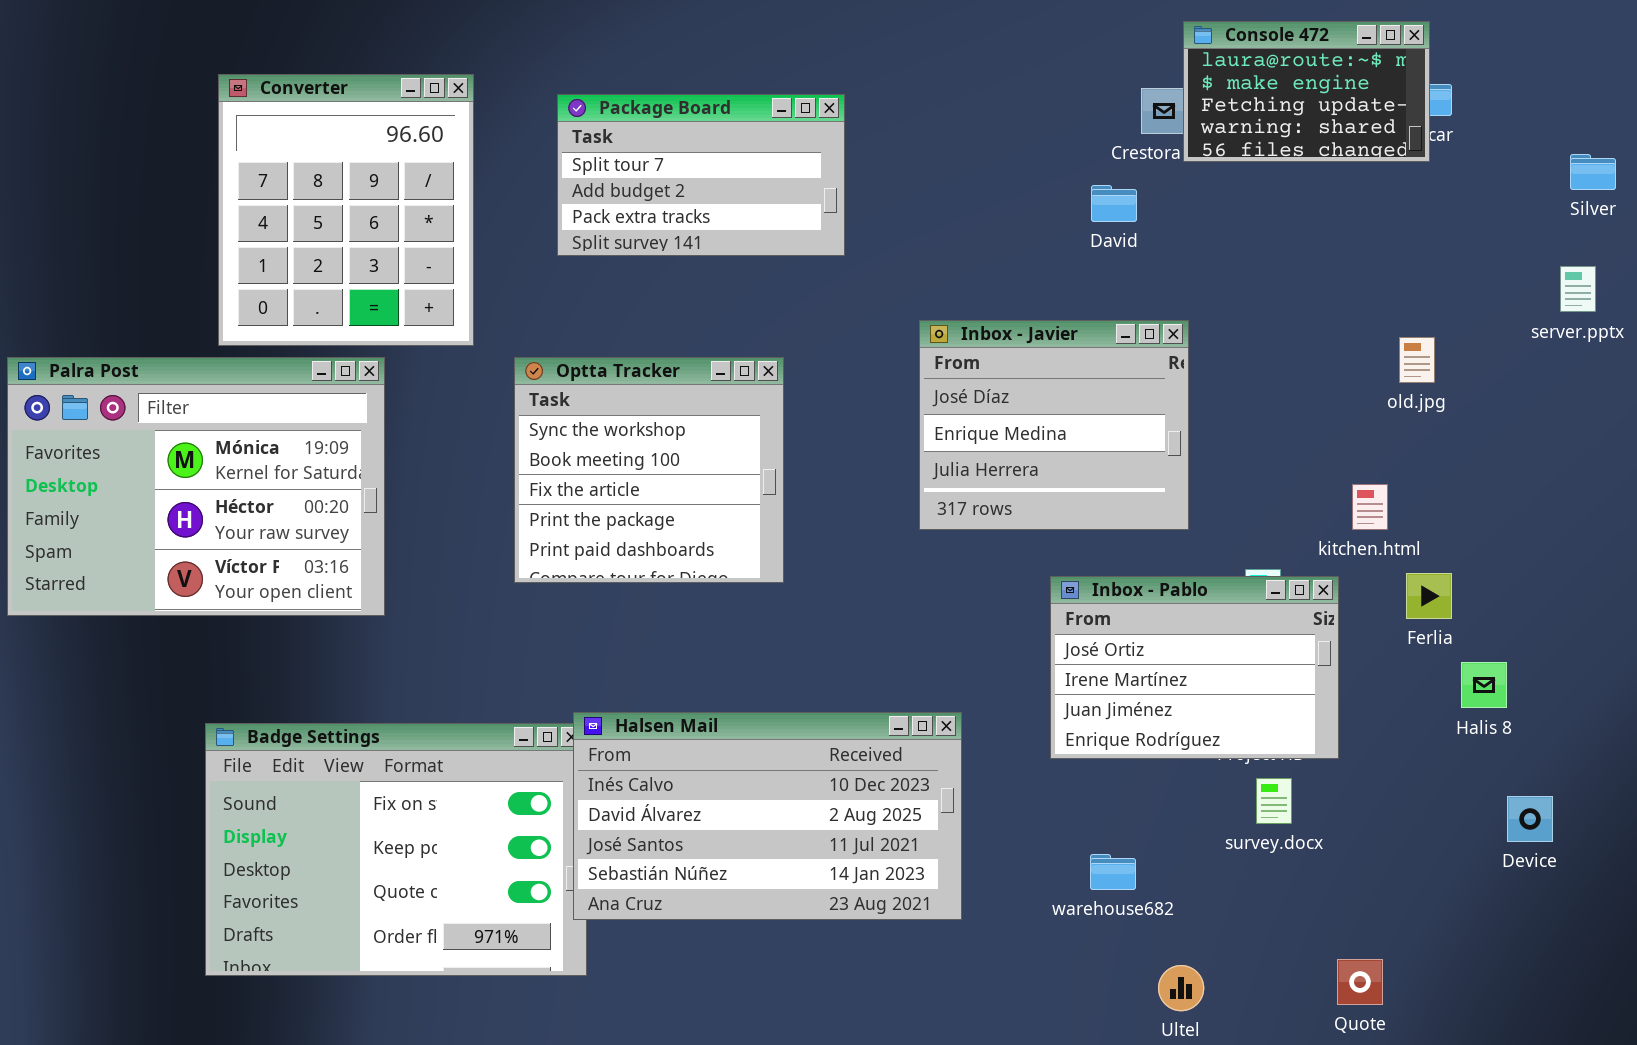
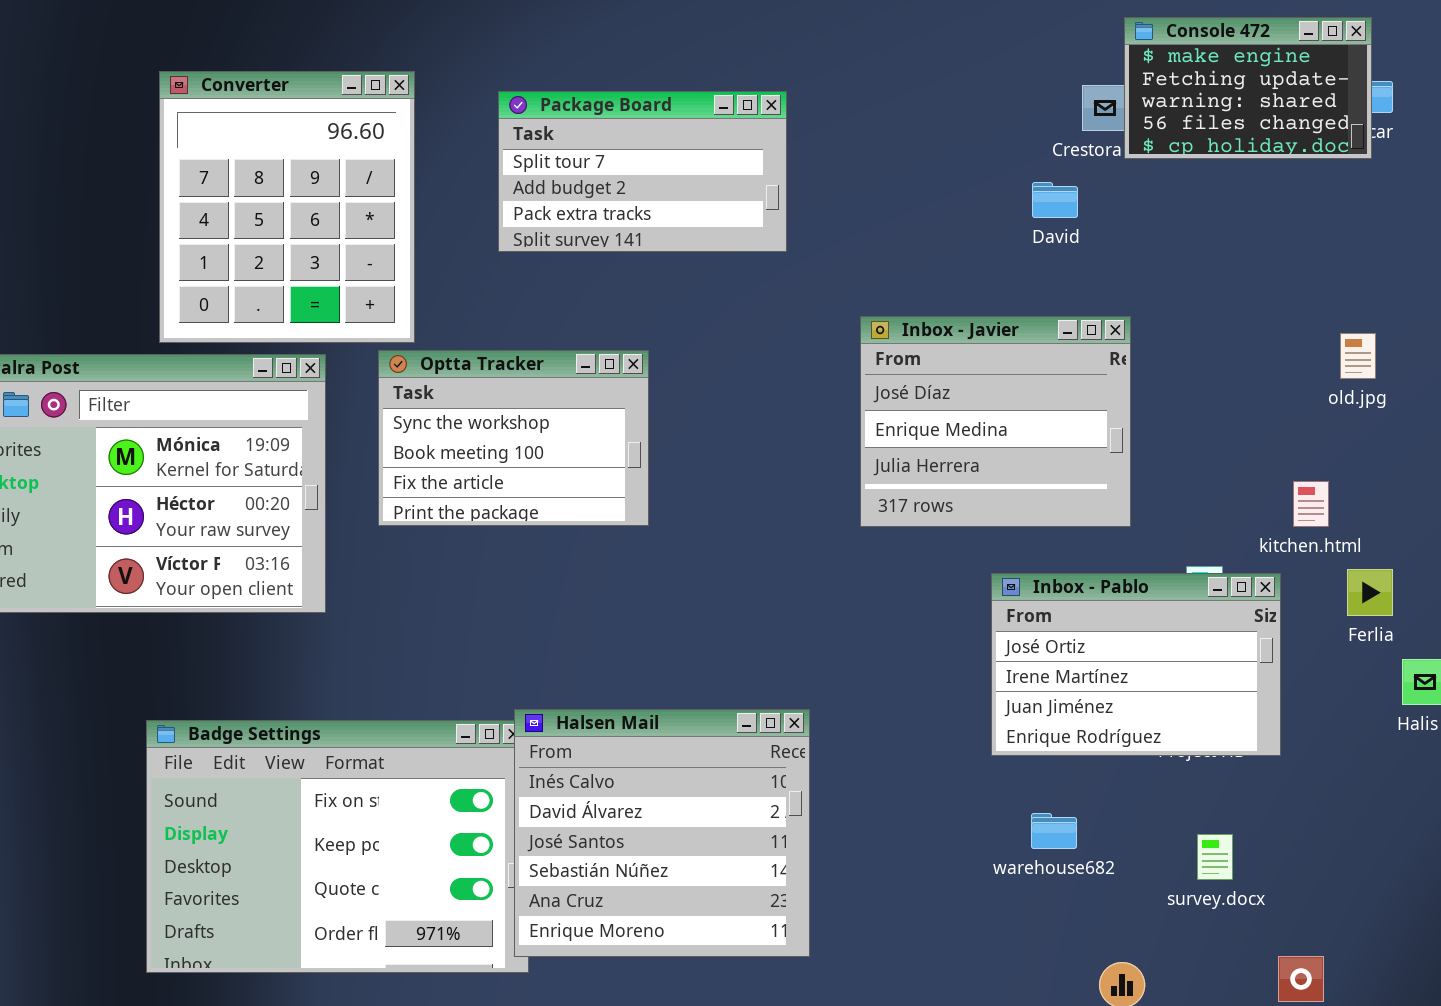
Console 472: [1183,21,1430,162] -> [1124,17,1372,159], scrolled down 1 row
Optta Tracker: [514,357,784,583] -> [378,350,649,526], moved, resized
Halsen Mail: [573,712,962,920] -> [514,709,810,957], resized
survey.docx: [1256,778,1292,824] -> [1197,834,1233,880], moved
warehouse682: [1090,854,1136,890] -> [1031,813,1077,849], moved

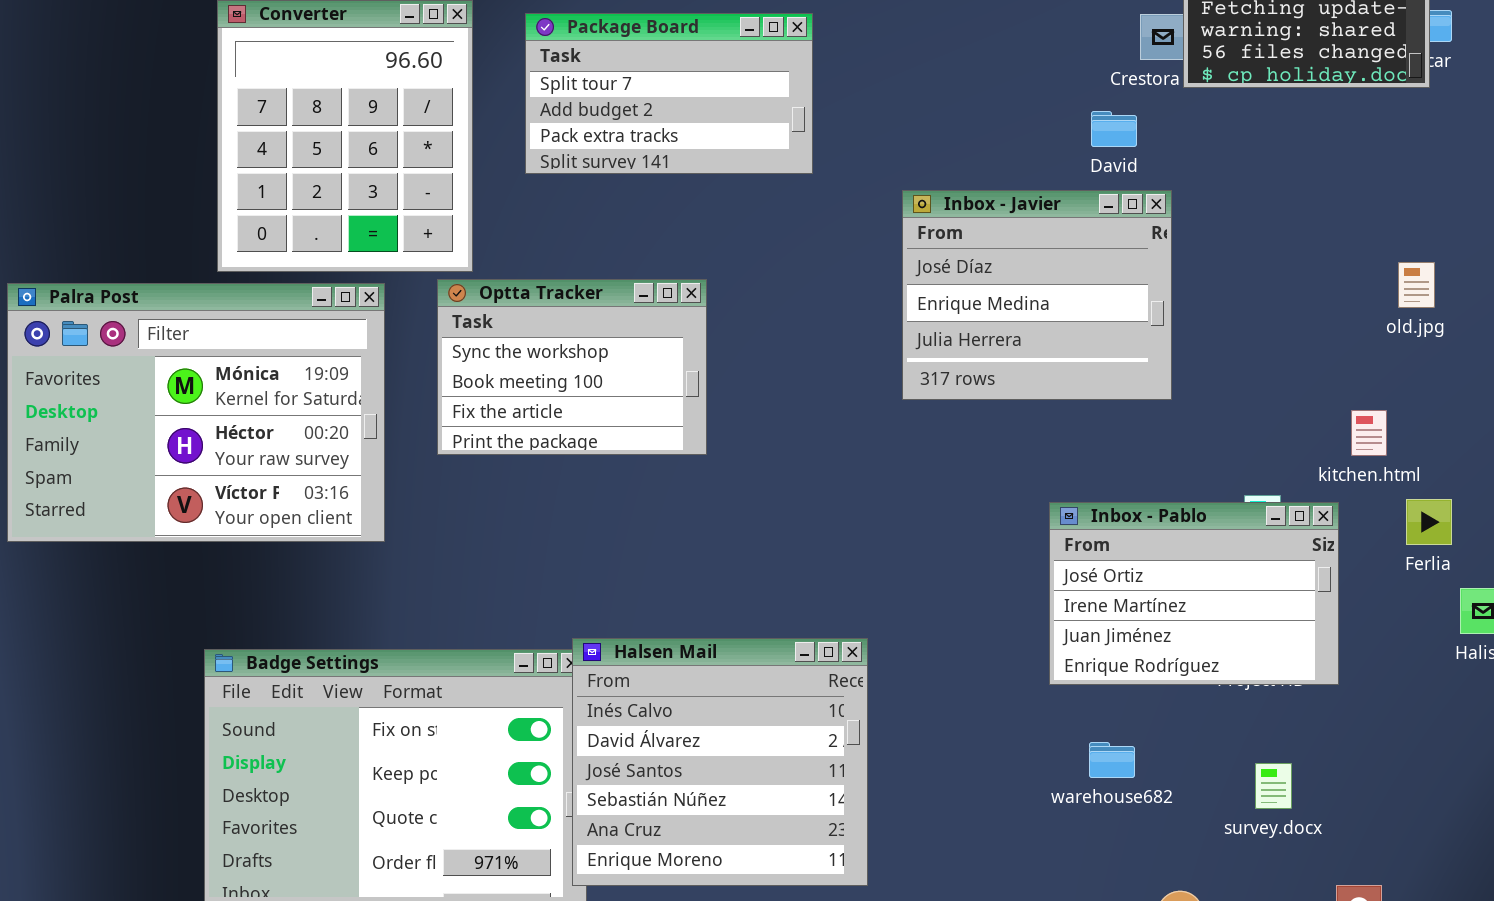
Package Board: [498,91,787,252] -> [525,13,813,174], moved
Inbox - Javier: [860,316,1131,527] -> [902,190,1172,400], moved

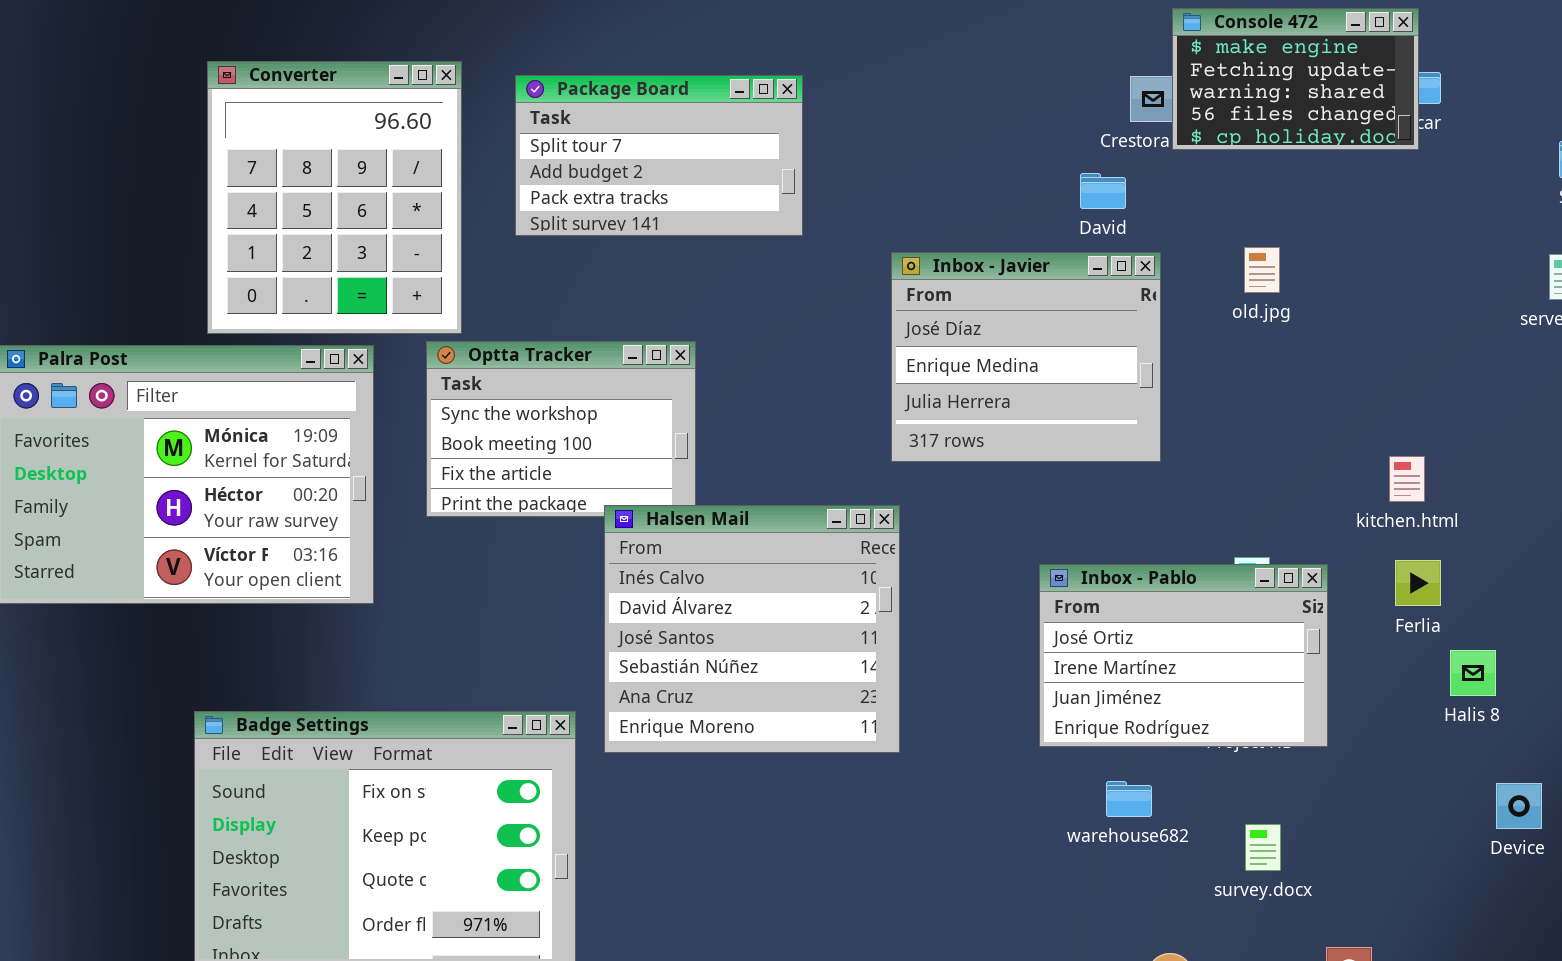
old.jpg: [1398,262,1435,308] -> [1244,247,1280,293], moved
kitchen.html: [1351,410,1387,456] -> [1389,456,1425,502], moved
Halsen Mail: [572,638,868,886] -> [604,505,900,753], moved
warehouse682: [1089,742,1135,778] -> [1106,781,1152,817], moved

